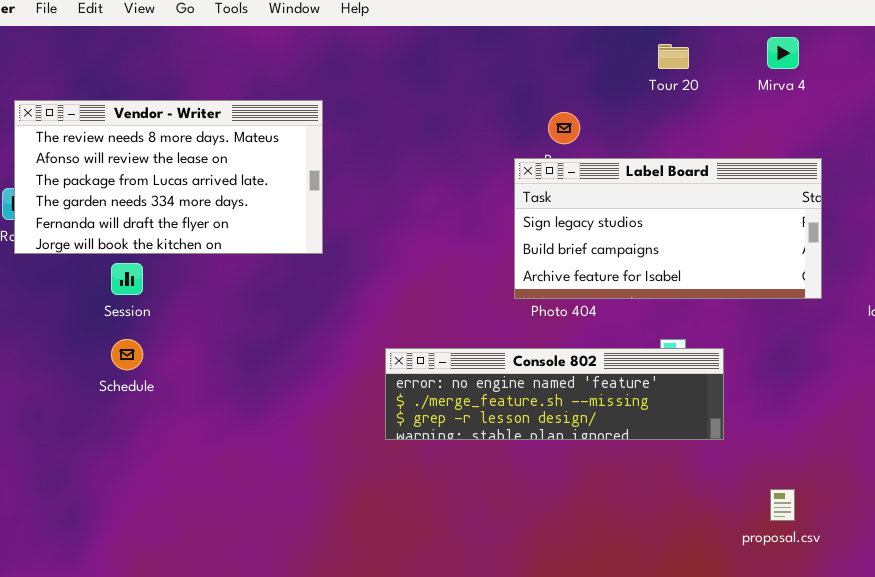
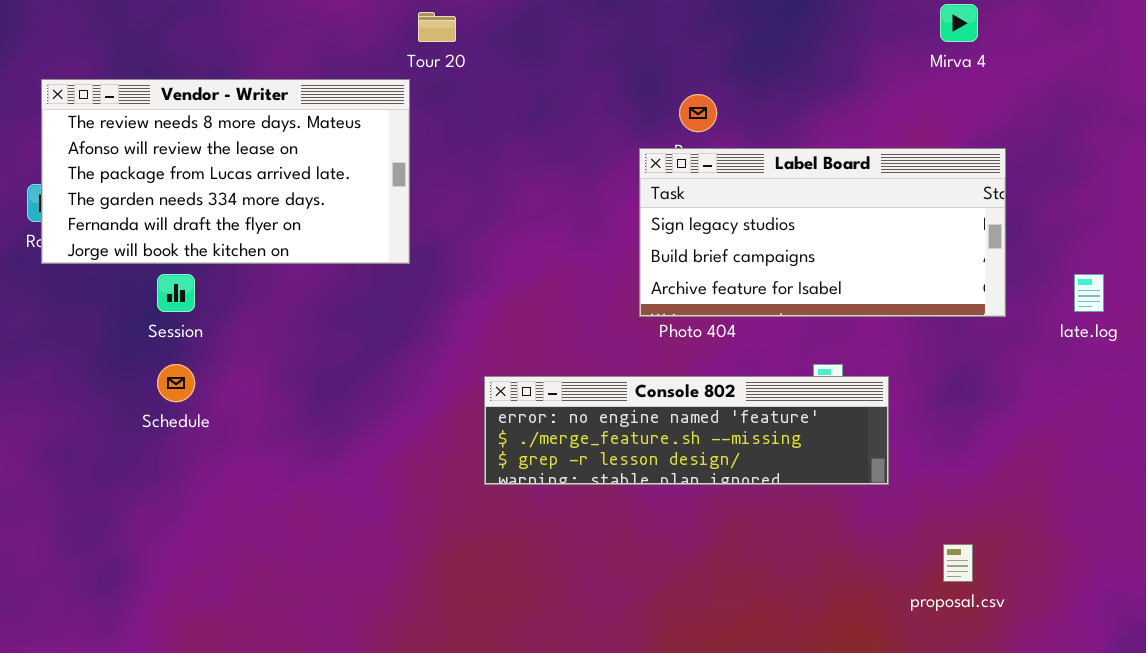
Tour 20: [658,44,689,69] -> [418,12,456,42], moved

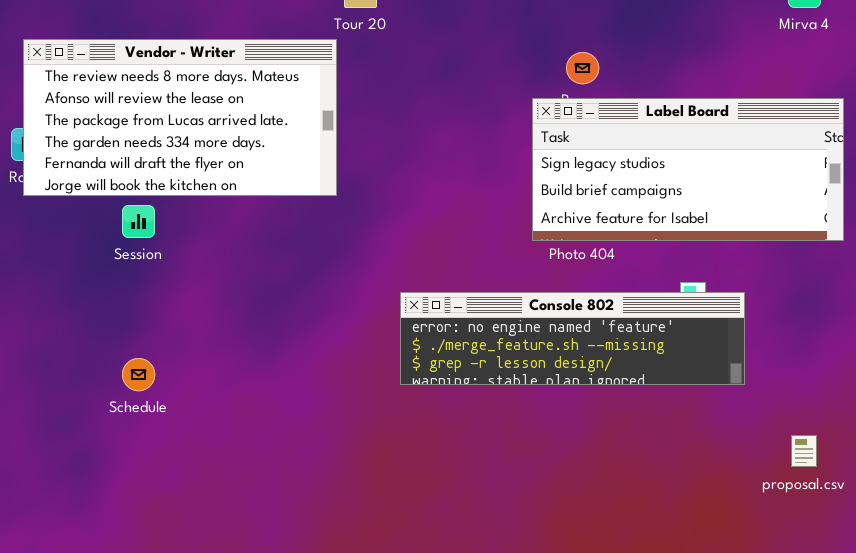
Schedule: [157,364,195,402] -> [122,358,155,391], moved

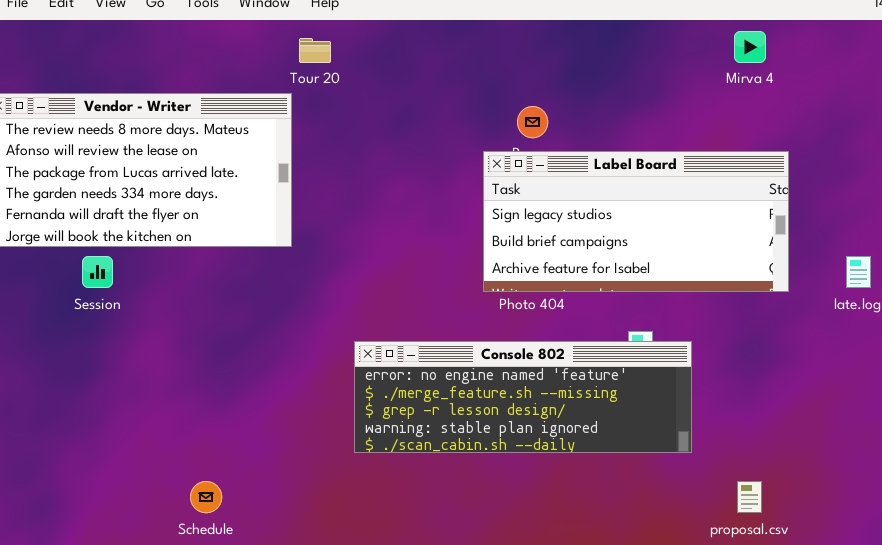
Console 802: [400,292,745,385] -> [354,341,692,453], resized
Schedule: [122,358,155,391] -> [190,481,222,513], moved

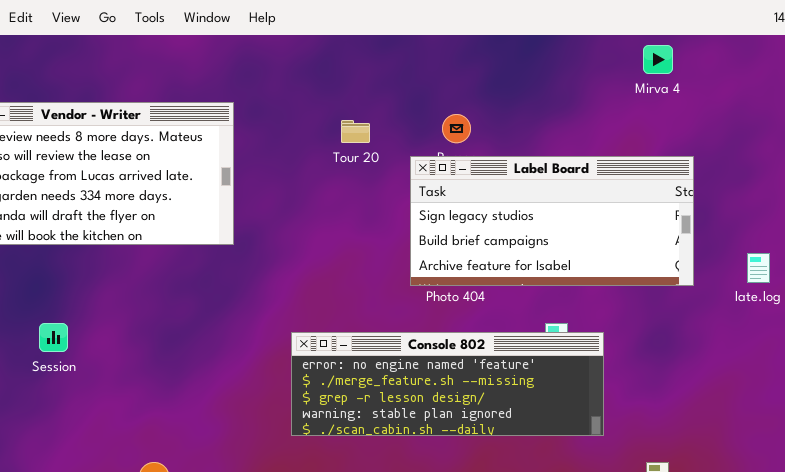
Tour 20: [299,38,331,63] -> [341,120,370,143], moved
Session: [82,256,113,288] -> [39,323,68,352], moved

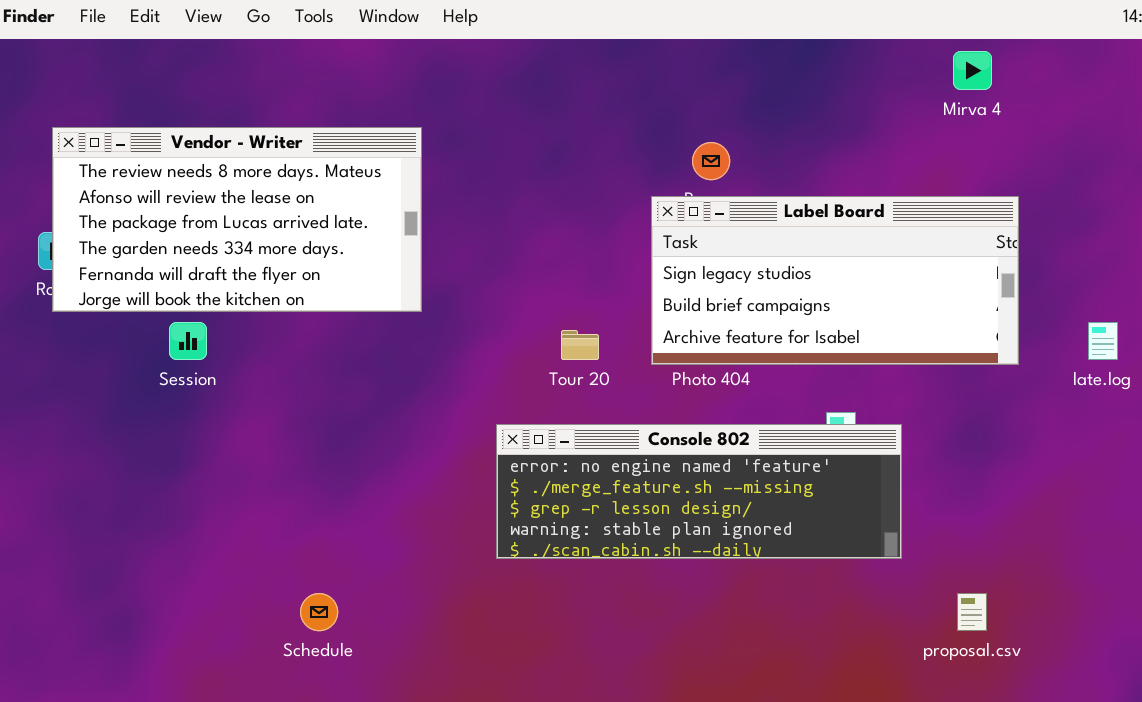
Tour 20: [341,120,370,143] -> [561,330,599,360], moved
Session: [39,323,68,352] -> [169,322,207,360], moved

